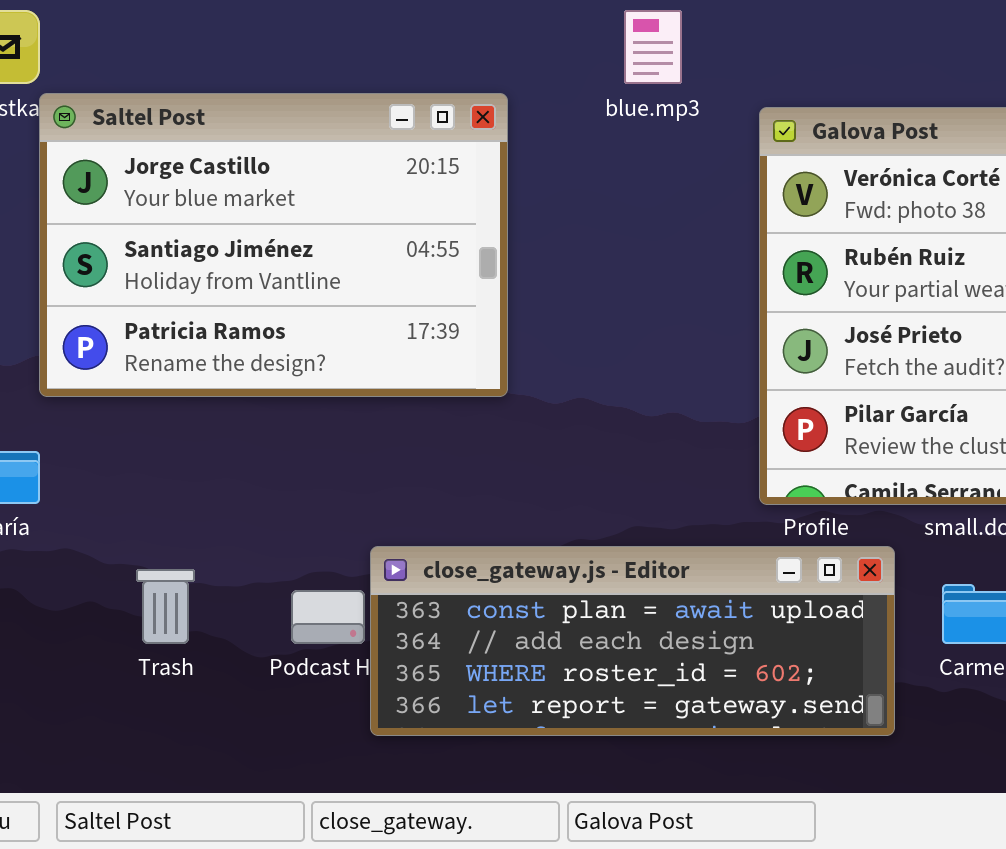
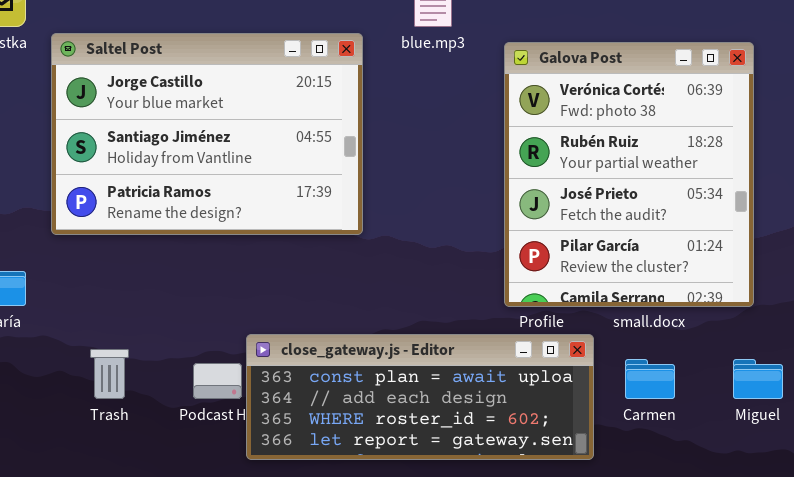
Saltel Post: [39,93,508,397] -> [51,33,363,235], moved

